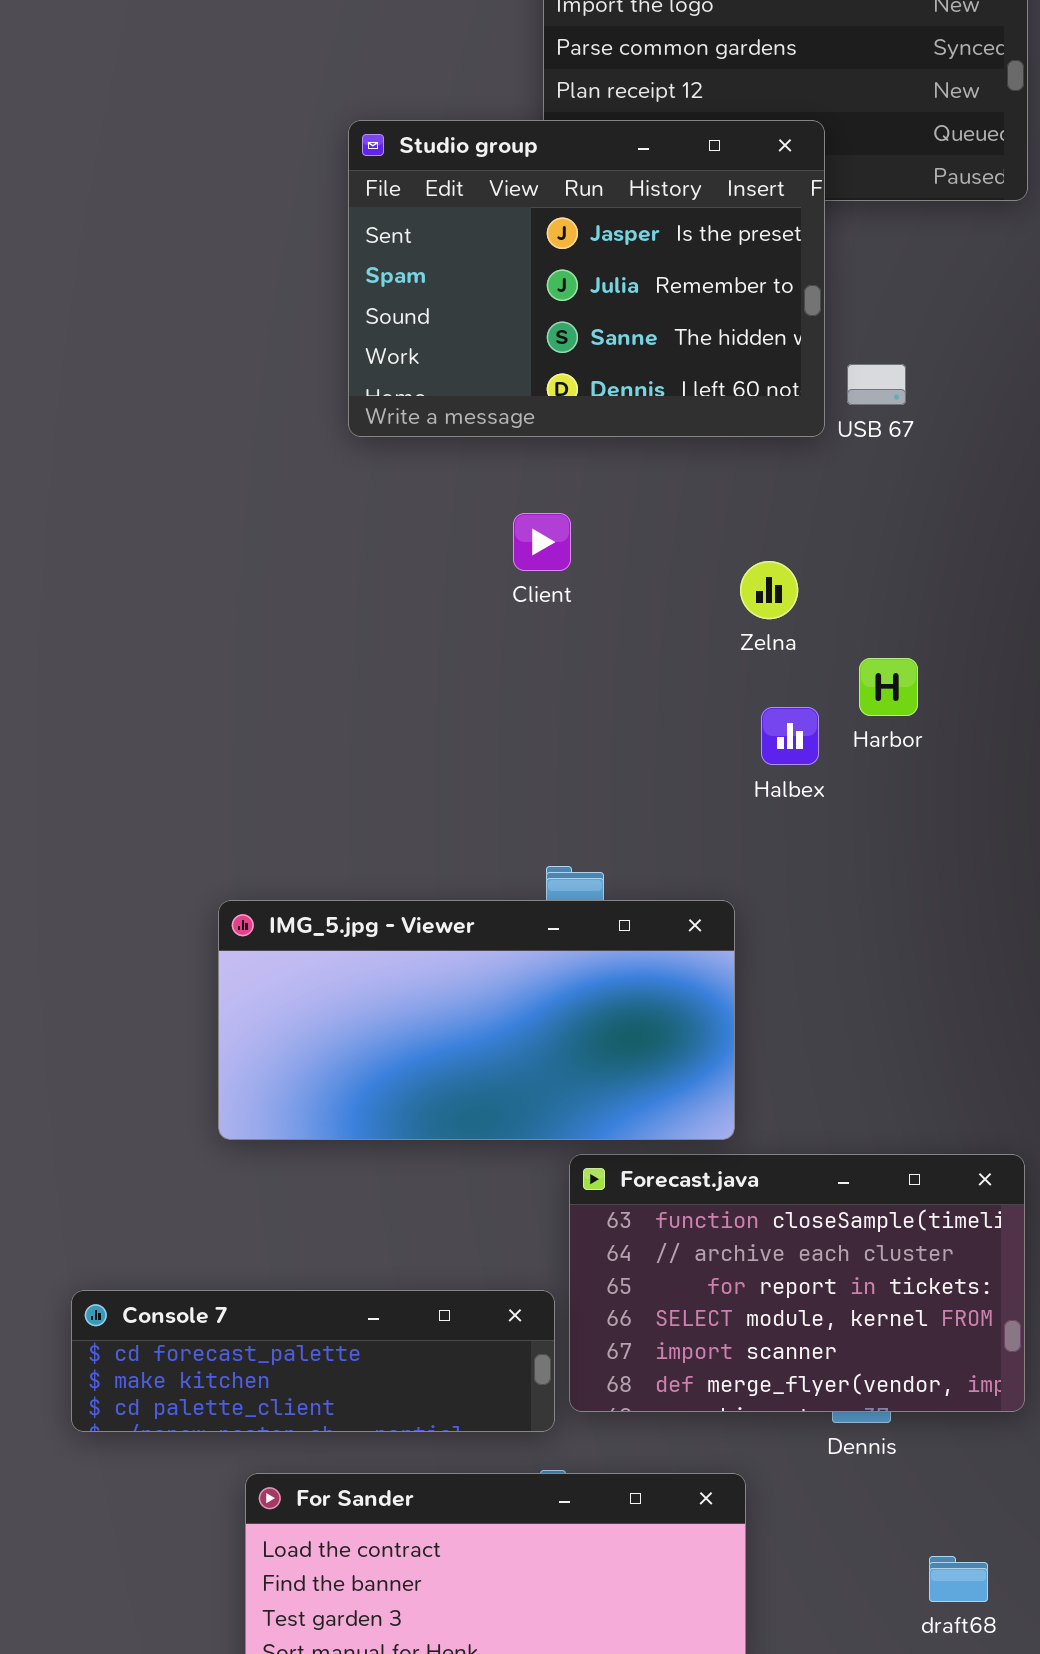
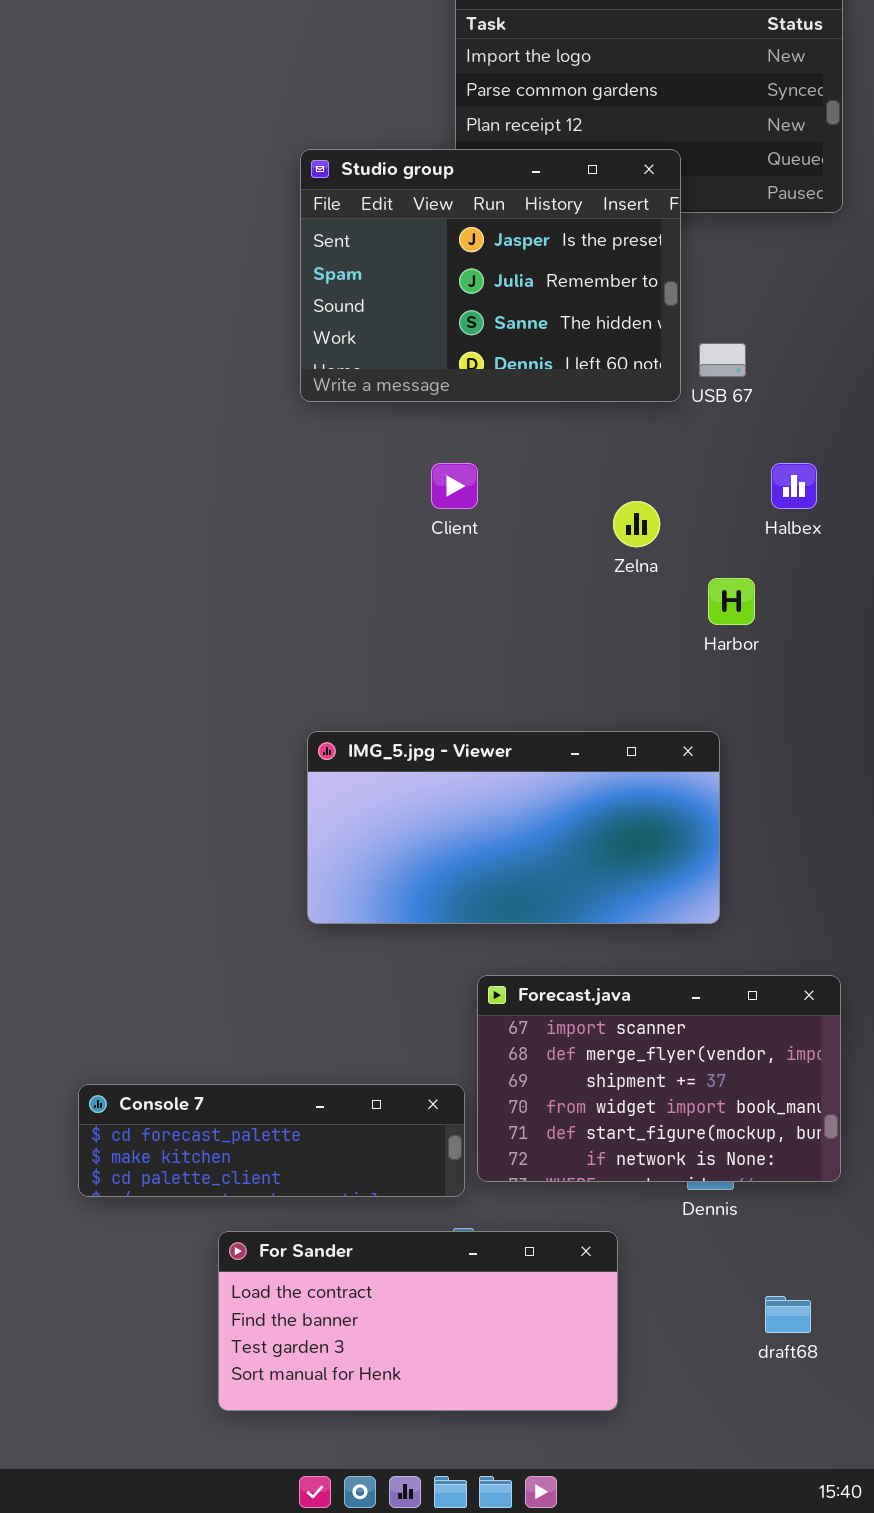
Halbex: [761,707,819,765] -> [771,463,817,509], moved
IMG_5.jpg - Viewer: [218,900,735,1140] -> [307,731,720,924], moved
Forecast.java: [569,1154,1025,1412] -> [477,975,841,1182], scrolled down 4 rows

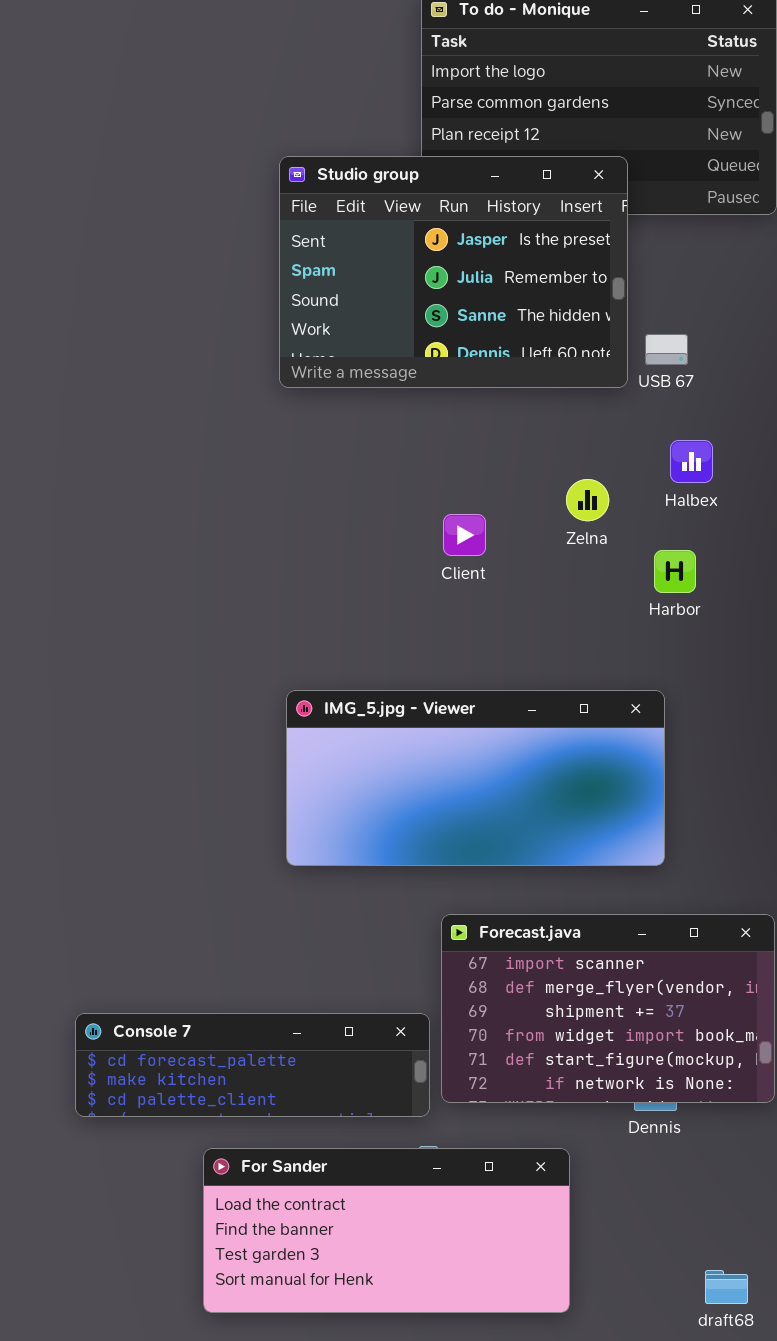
Client: [431,463,478,509] -> [443,514,486,556], moved
Halbex: [771,463,817,509] -> [670,440,713,483], moved
draft68: [765,1296,811,1333] -> [705,1270,748,1304], moved

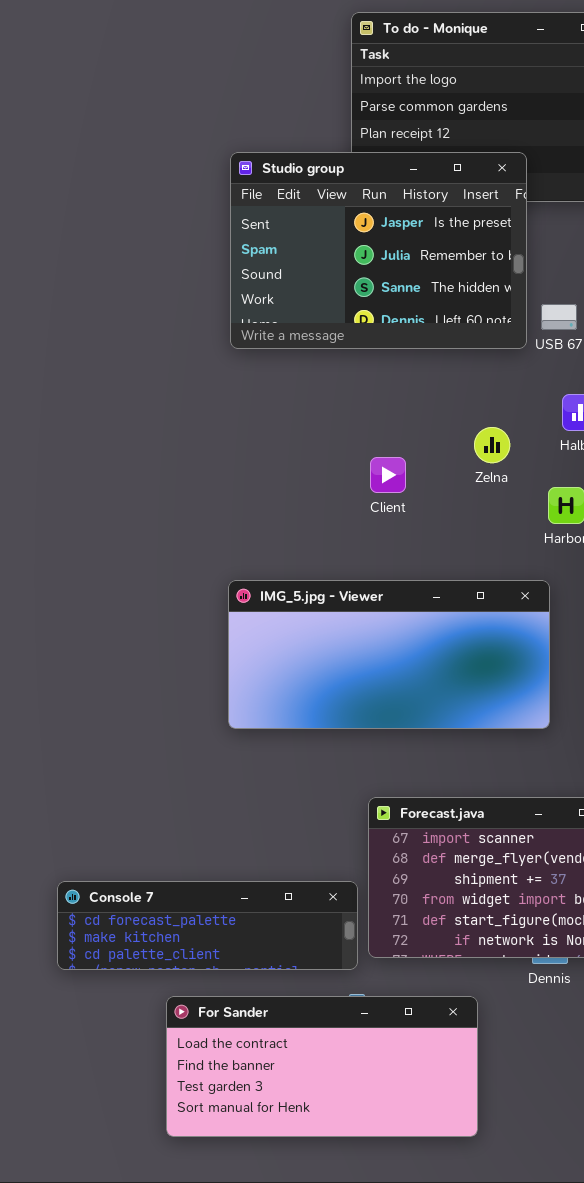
IMG_5.jpg - Viewer: [286,690,665,866] -> [228,580,550,729], moved

